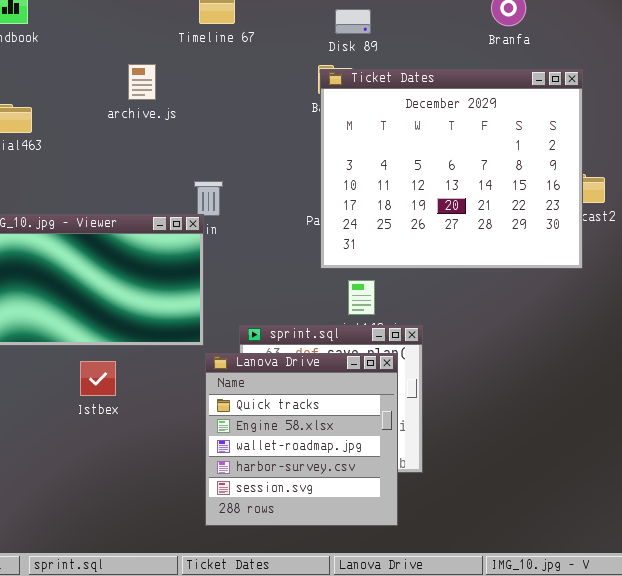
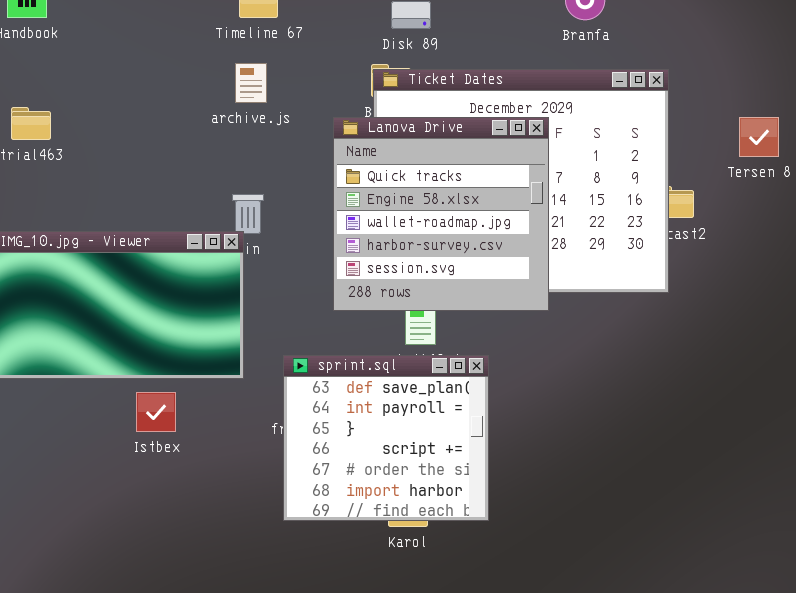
archive.js: [128,64,156,100] -> [235,63,267,103], moved
Lanova Drive: [205,353,398,526] -> [333,117,549,311], moved
Istbex: [80,361,116,396] -> [136,392,176,432], moved

